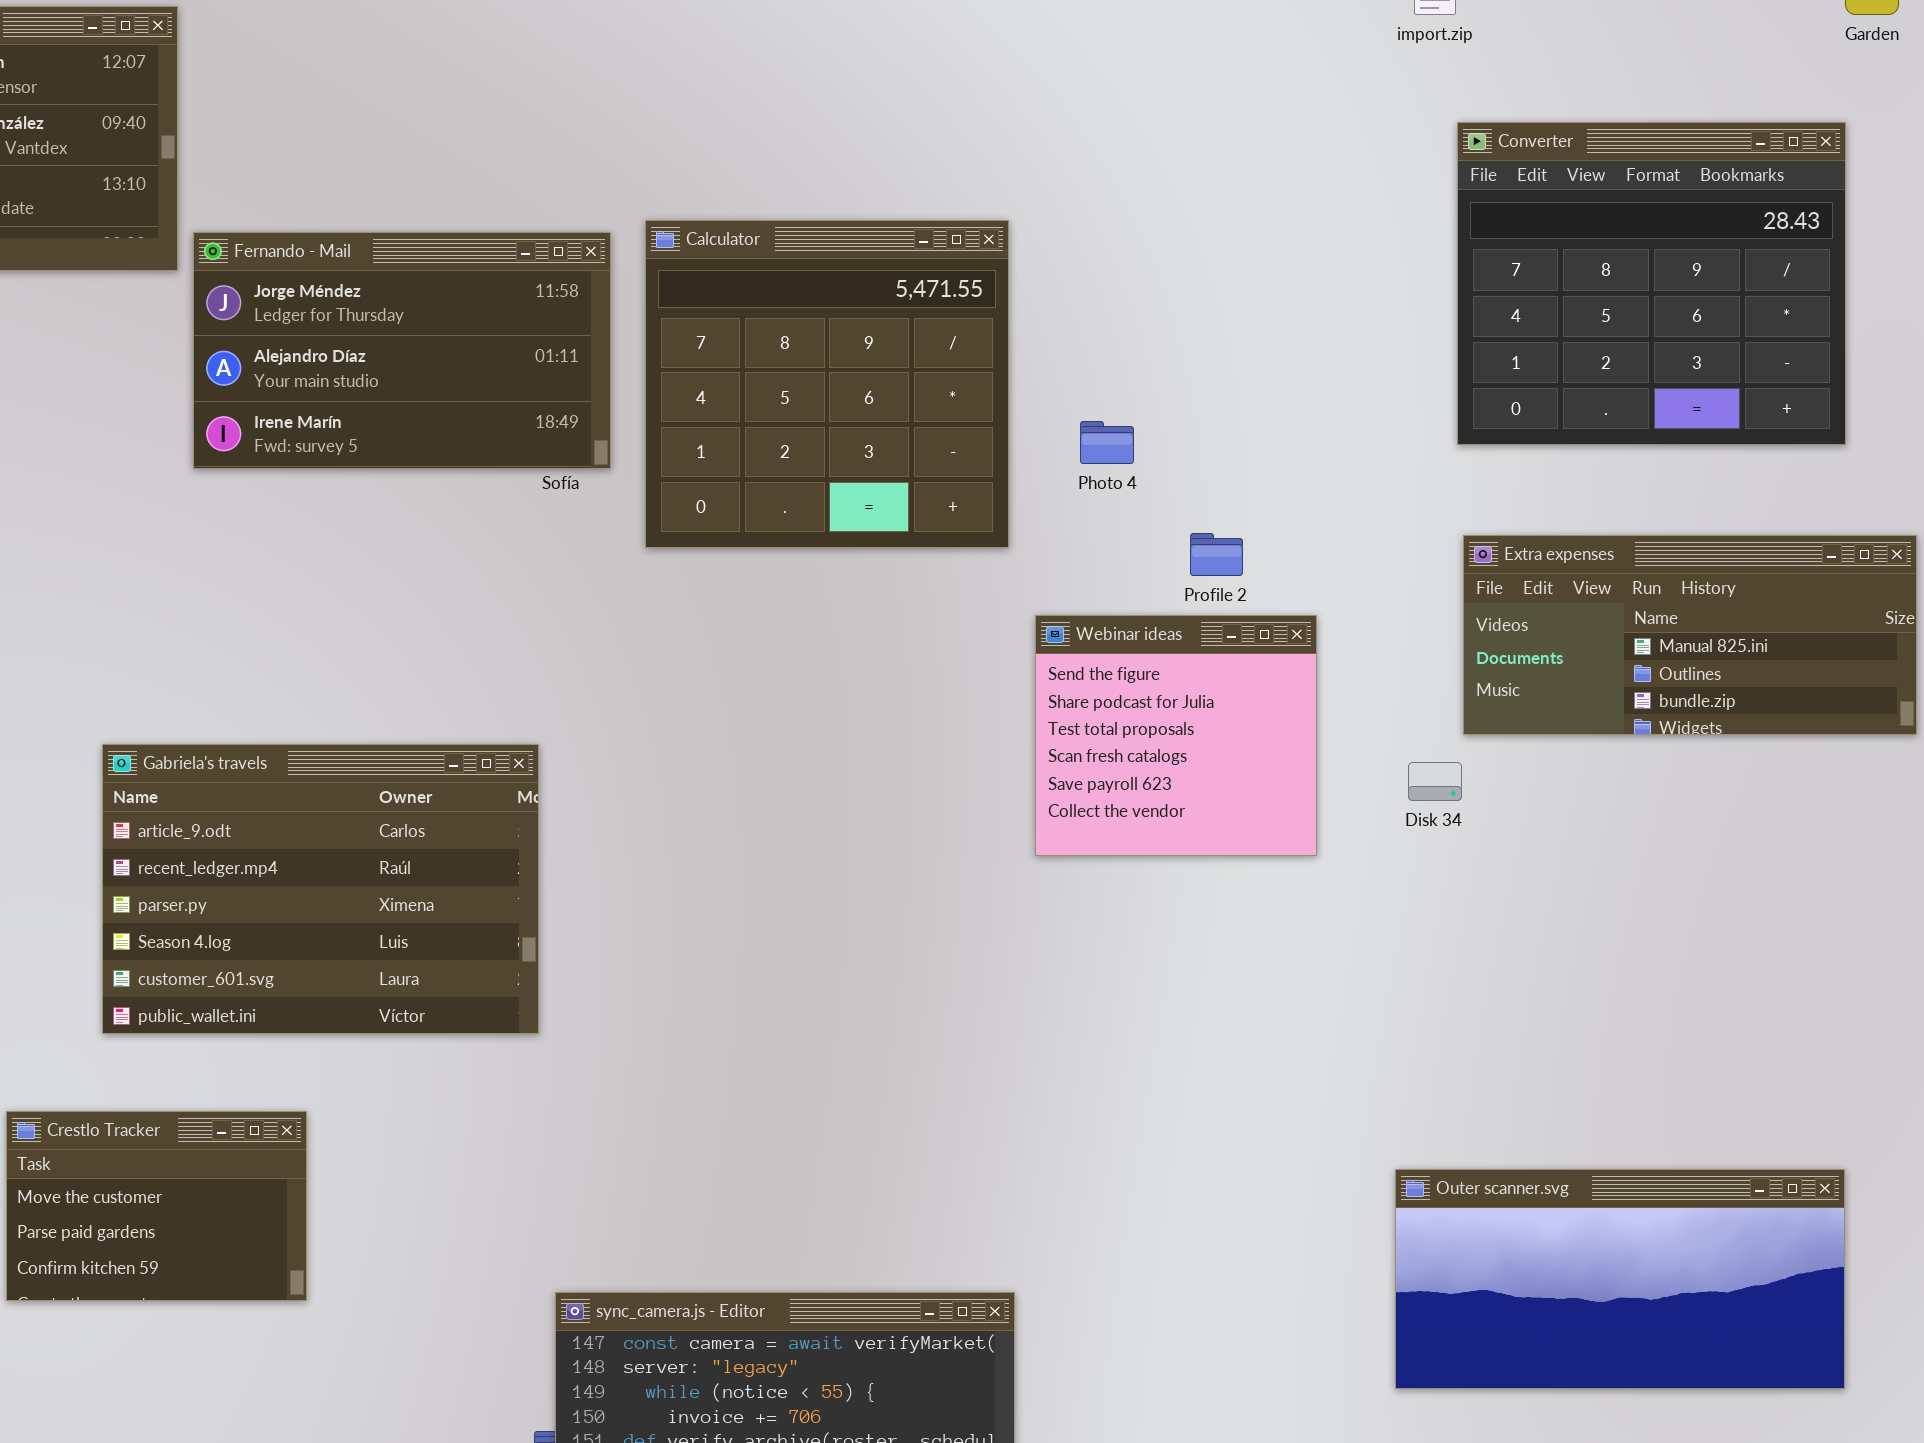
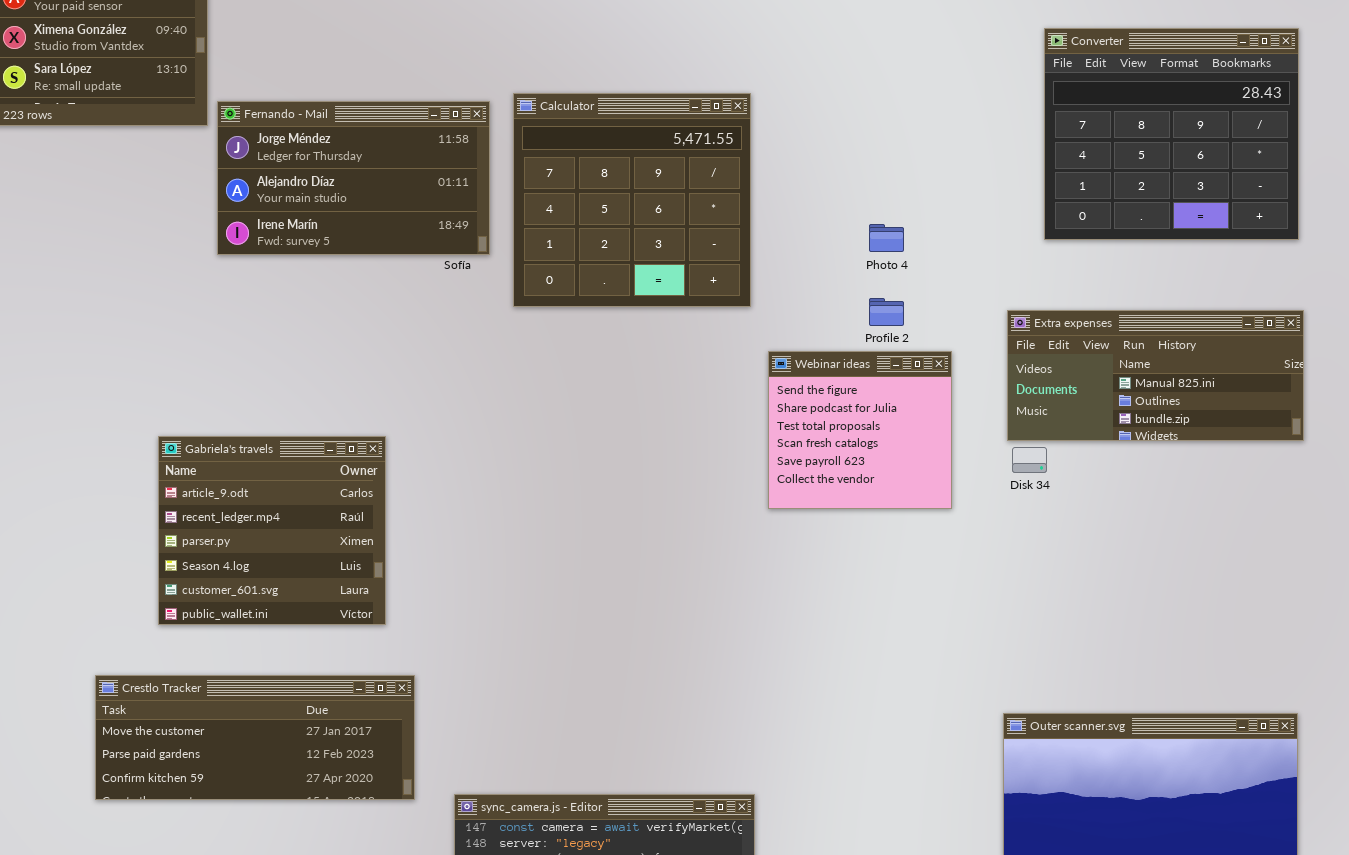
Photo 4: [1080,421,1134,464] -> [869,224,904,252], moved
Extra expenses: [1463,535,1917,735] -> [1007,310,1304,441], moved
Gabriela's travels: [102,744,539,1034] -> [158,436,386,625], resized
Crestlo Tracker: [6,1111,307,1301] -> [95,675,415,800], resized

